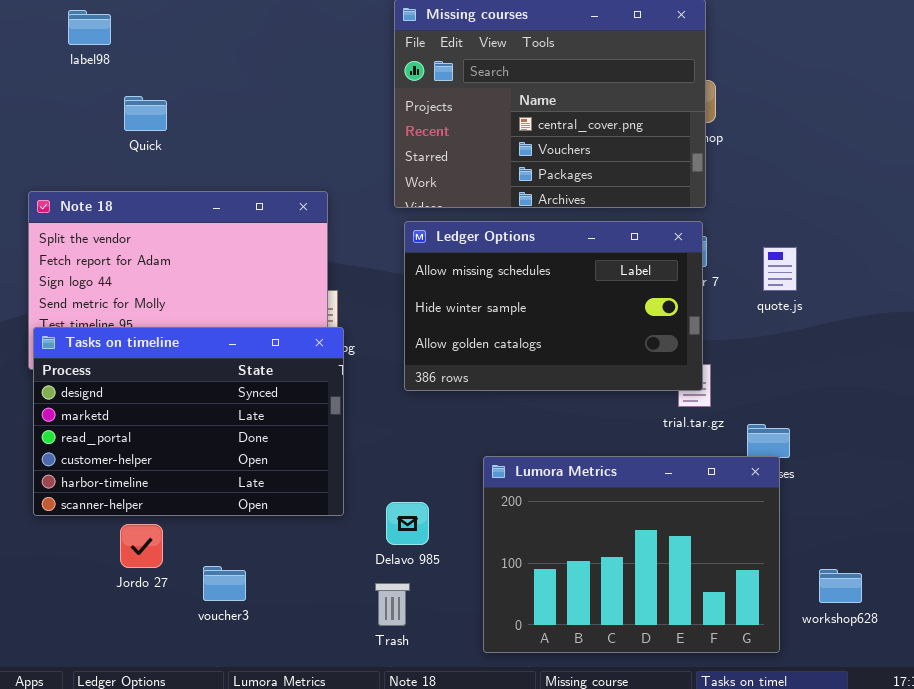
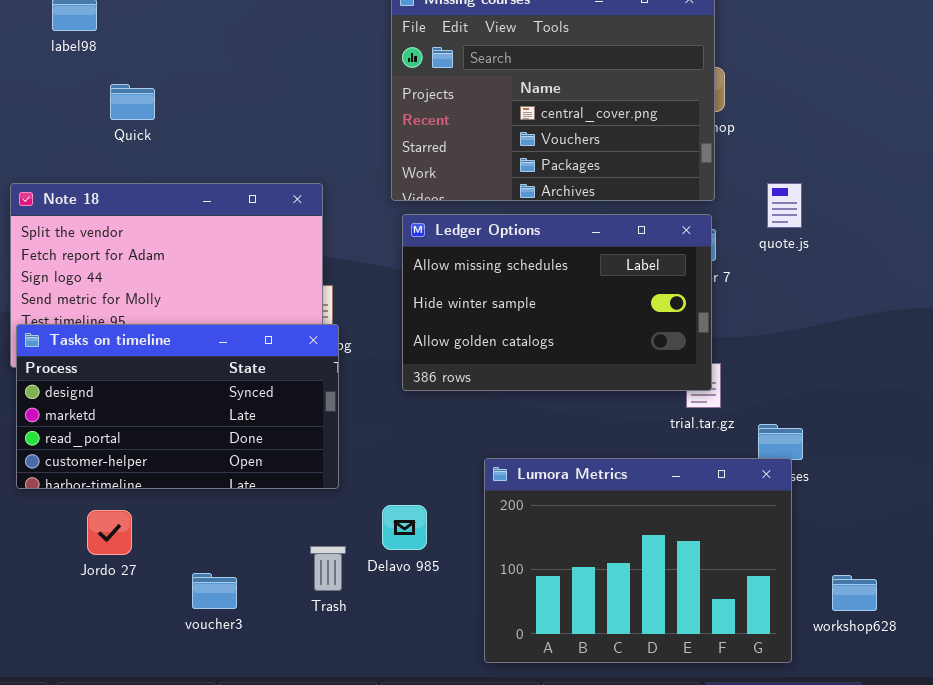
quote.js: [763,247,797,291] -> [767,183,802,228], moved
Tasks on timeline: [33,327,344,516] -> [16,324,339,489], resized
Jordo 27: [120,524,163,568] -> [87,510,132,555], moved
Trash: [375,583,410,626] -> [310,546,346,591], moved

